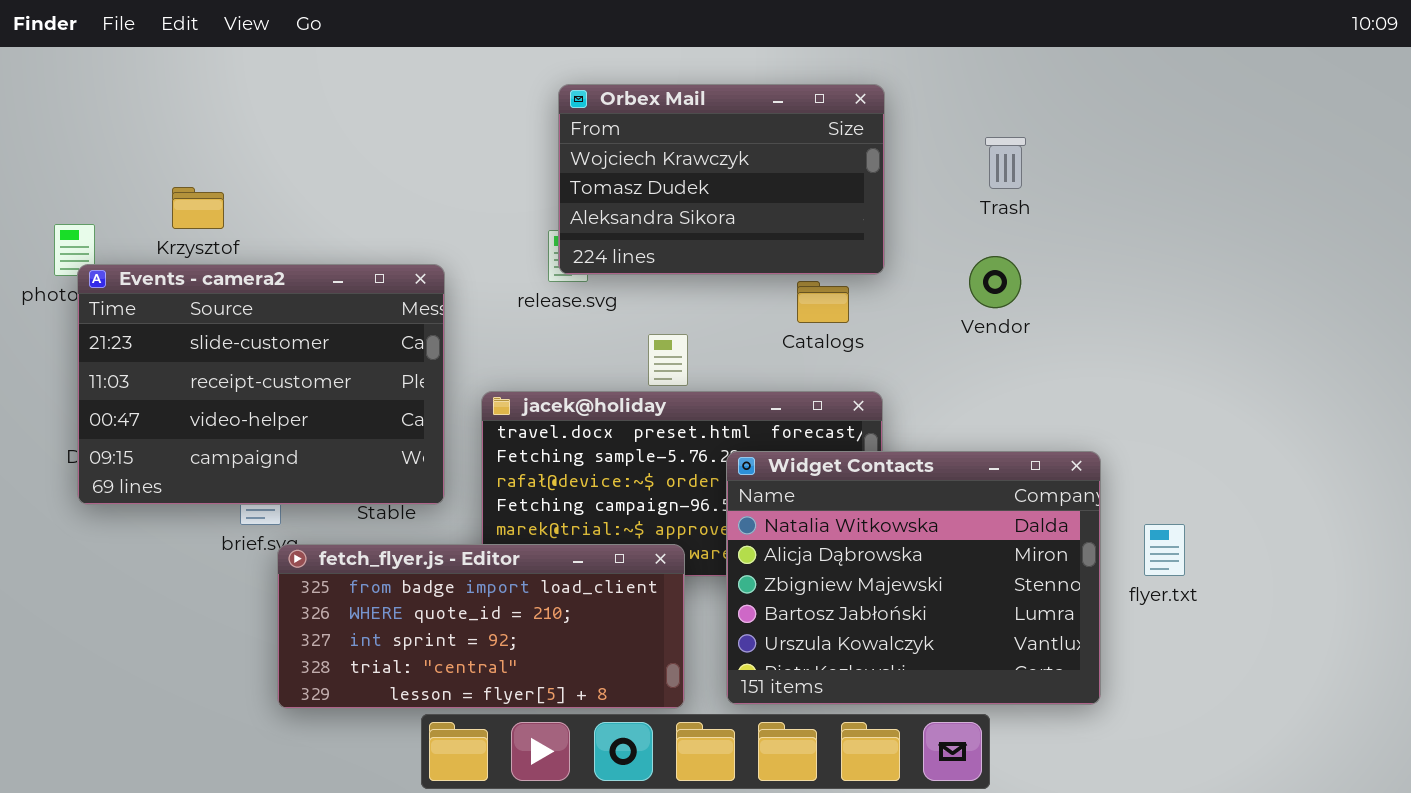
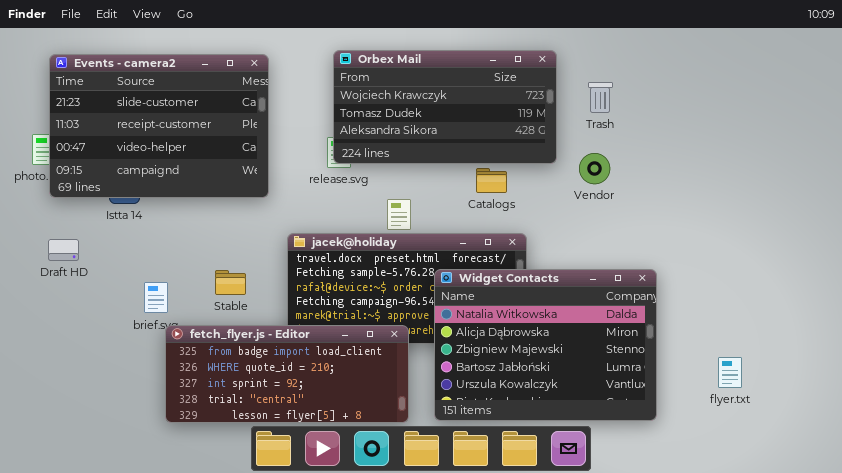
Orbex Mail: [558,84,885,275] -> [333,50,557,164], resized
Events - camera2: [77,264,445,505] -> [49,54,269,198], moved
flyer.txt: [1144,524,1185,576] -> [718,357,742,388], moved

